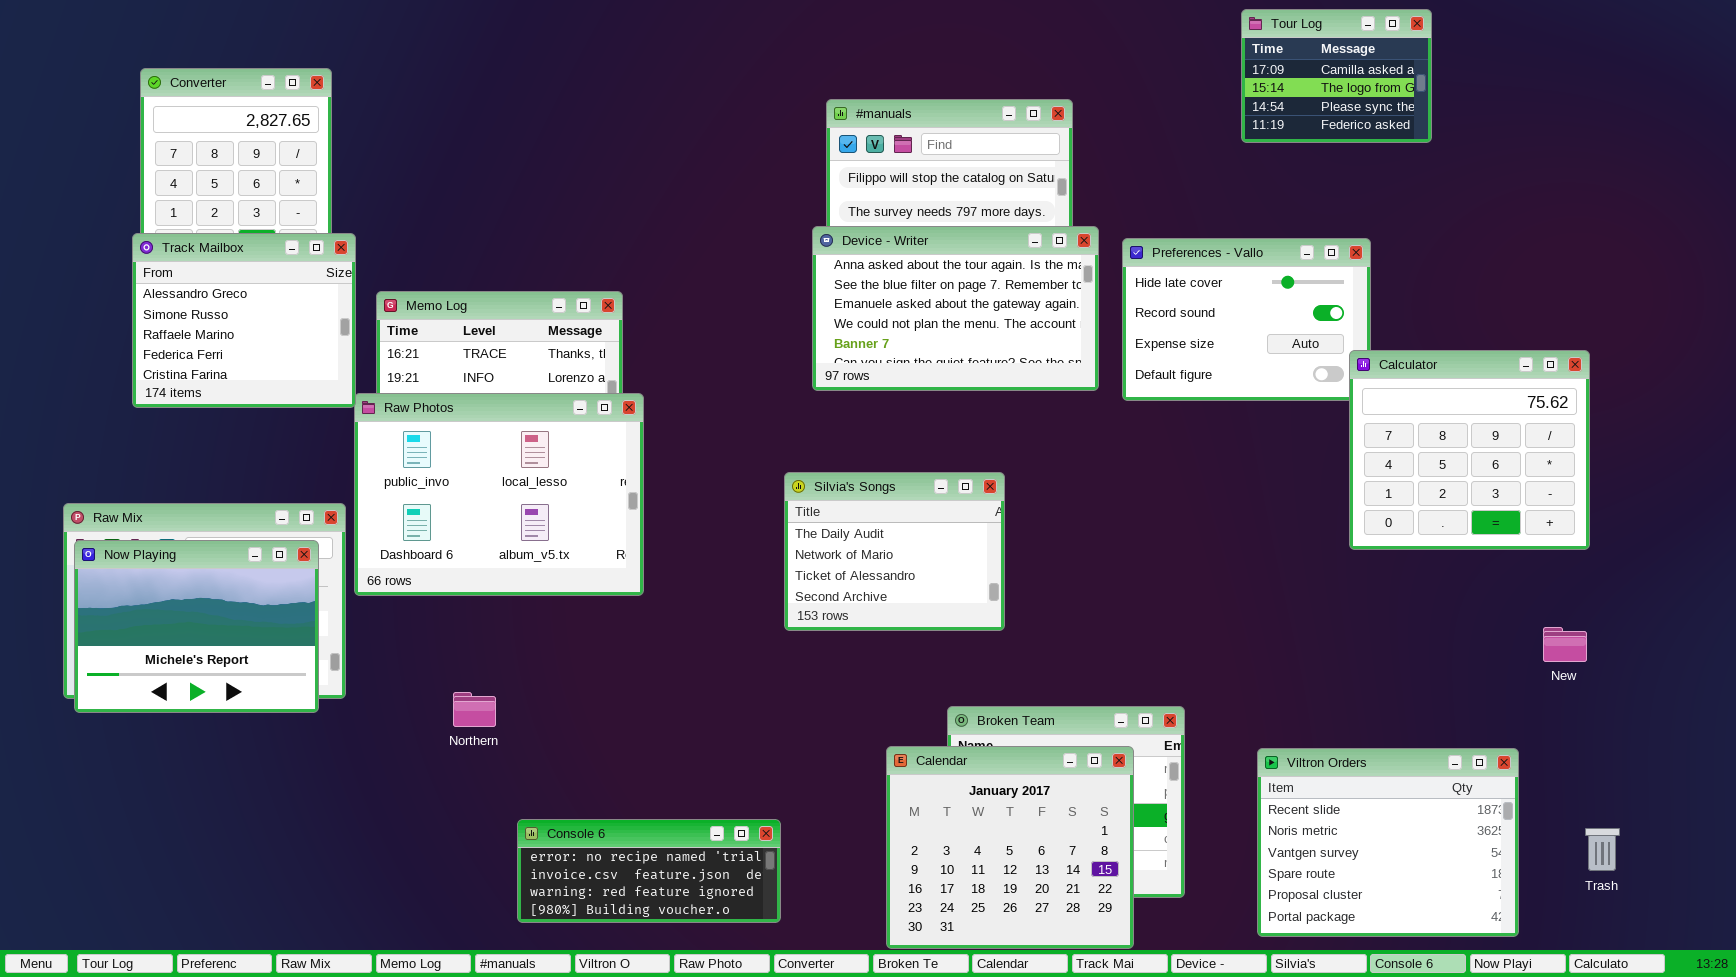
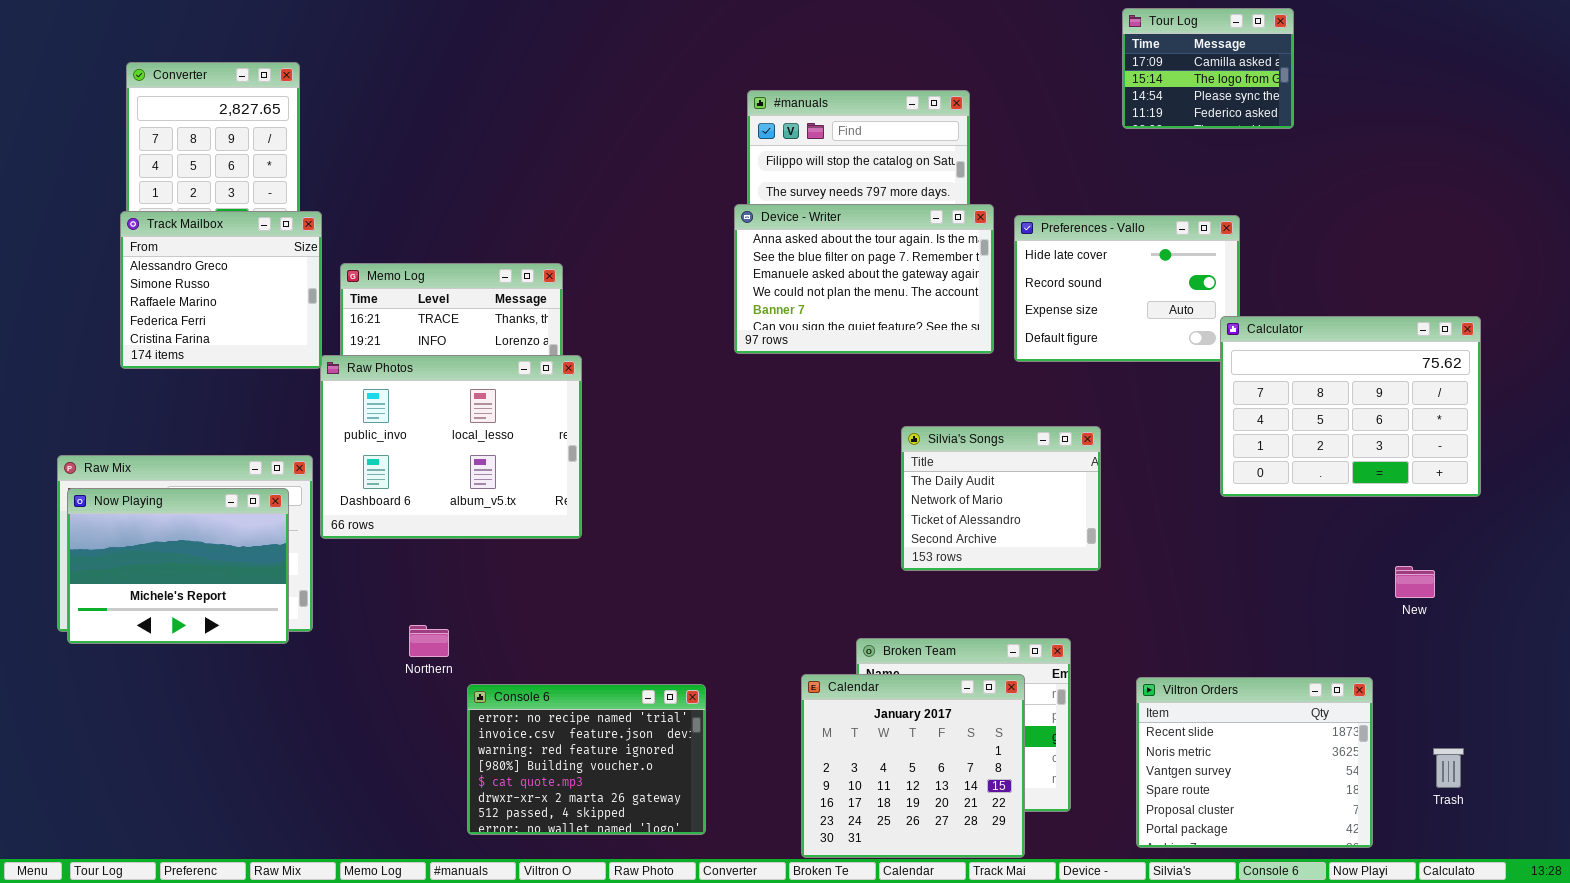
Calculator: [1349,350,1590,550] -> [1220,316,1481,497], resized
Silvia's Songs: [784,472,1005,631] -> [901,426,1101,571], moved
Console 6: [517,819,781,923] -> [467,684,706,835], resized

